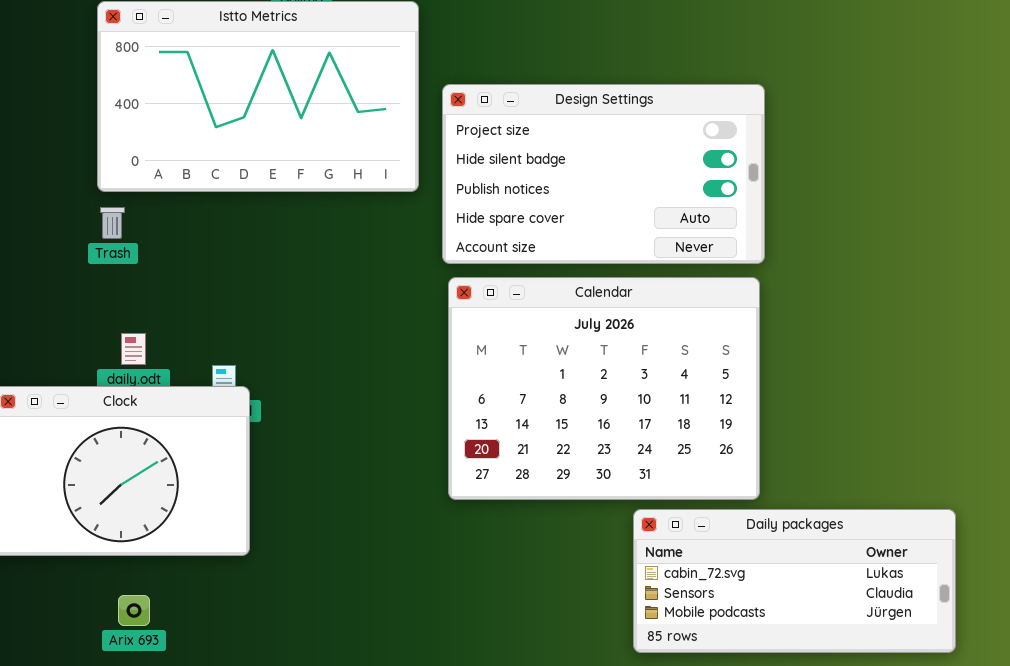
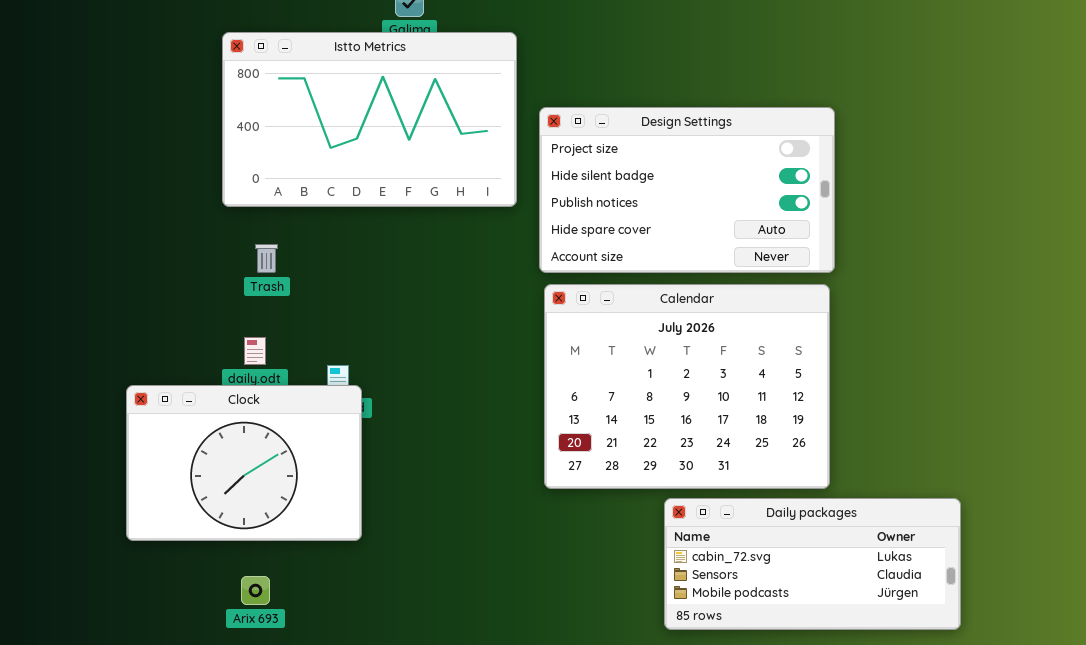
Trash: [100,207,125,239] -> [255,244,278,273], moved
Daily packages: [633,509,956,653] -> [664,498,961,630], moved

